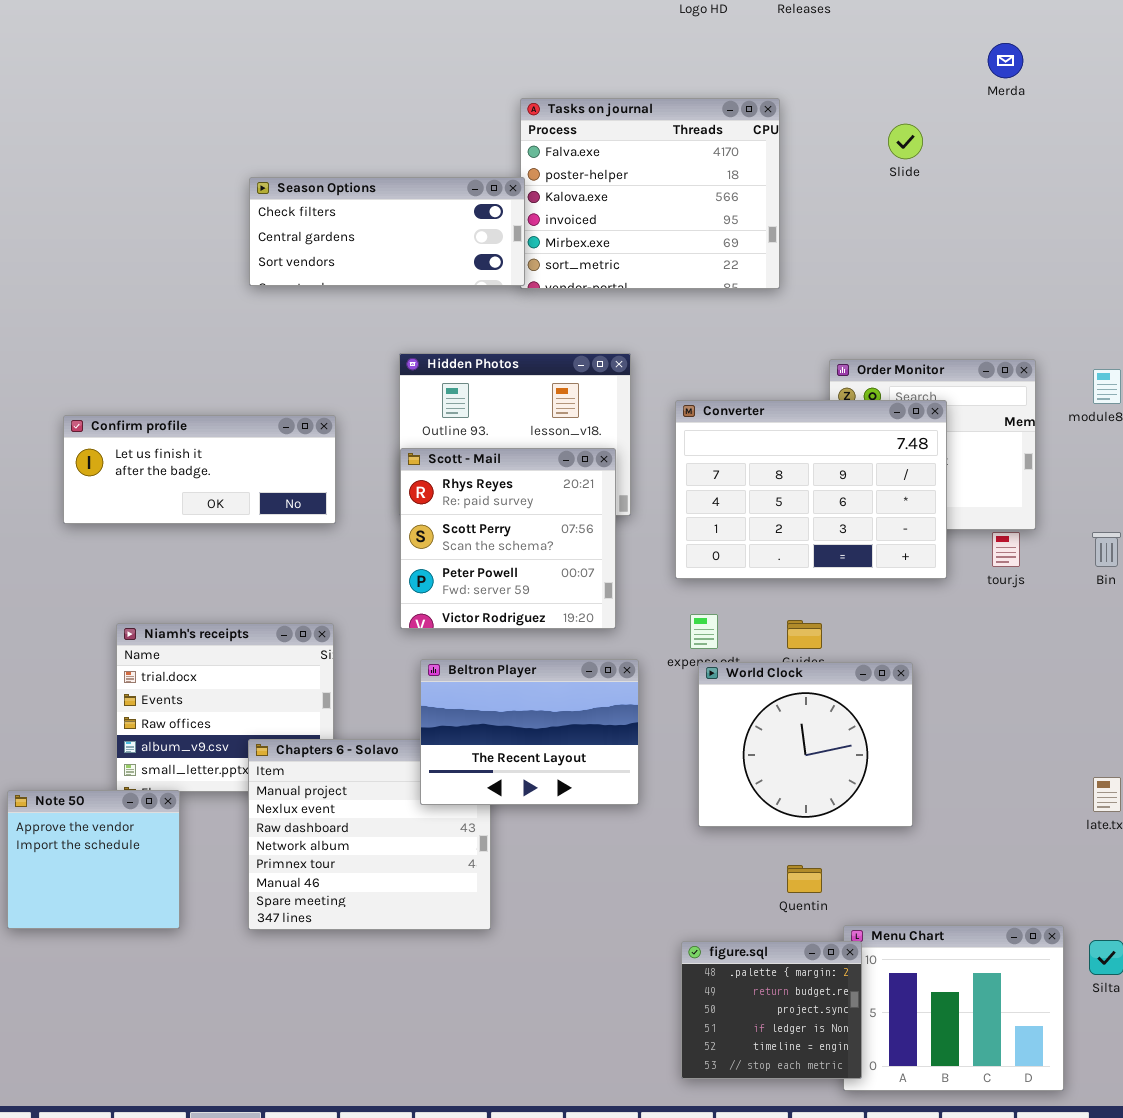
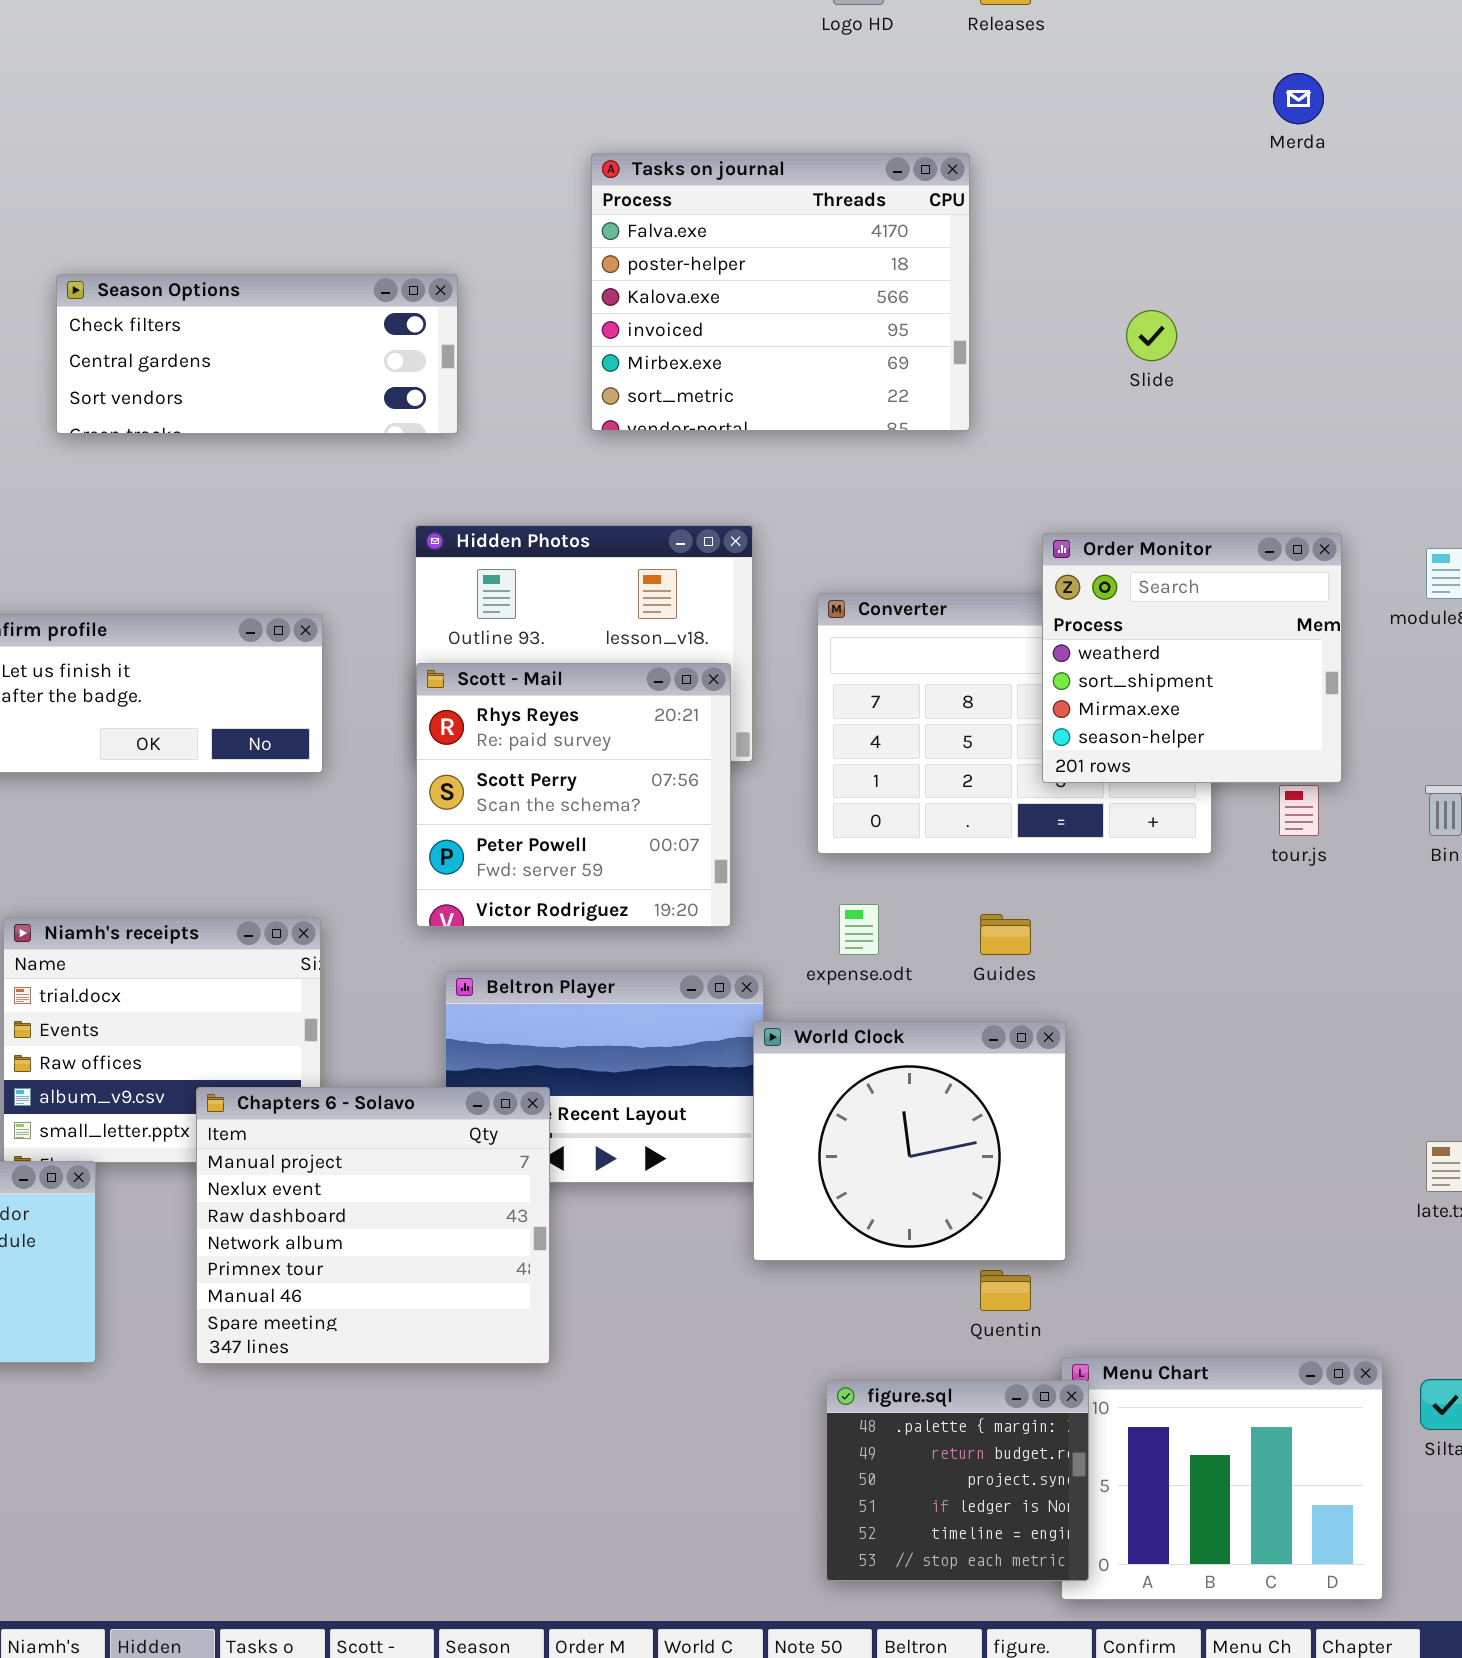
Slide: [888,124,923,159] -> [1126,310,1177,361], moved
Season Options: [249,177,525,286] -> [56,274,458,434], moved
Order Monitor: [829,359,1036,530] -> [1042,533,1342,783], raised
World Clock: [698,662,913,827] -> [753,1021,1066,1261], moved
Chapters 6 - Solavo: [248,739,491,930] -> [196,1087,550,1364], raised

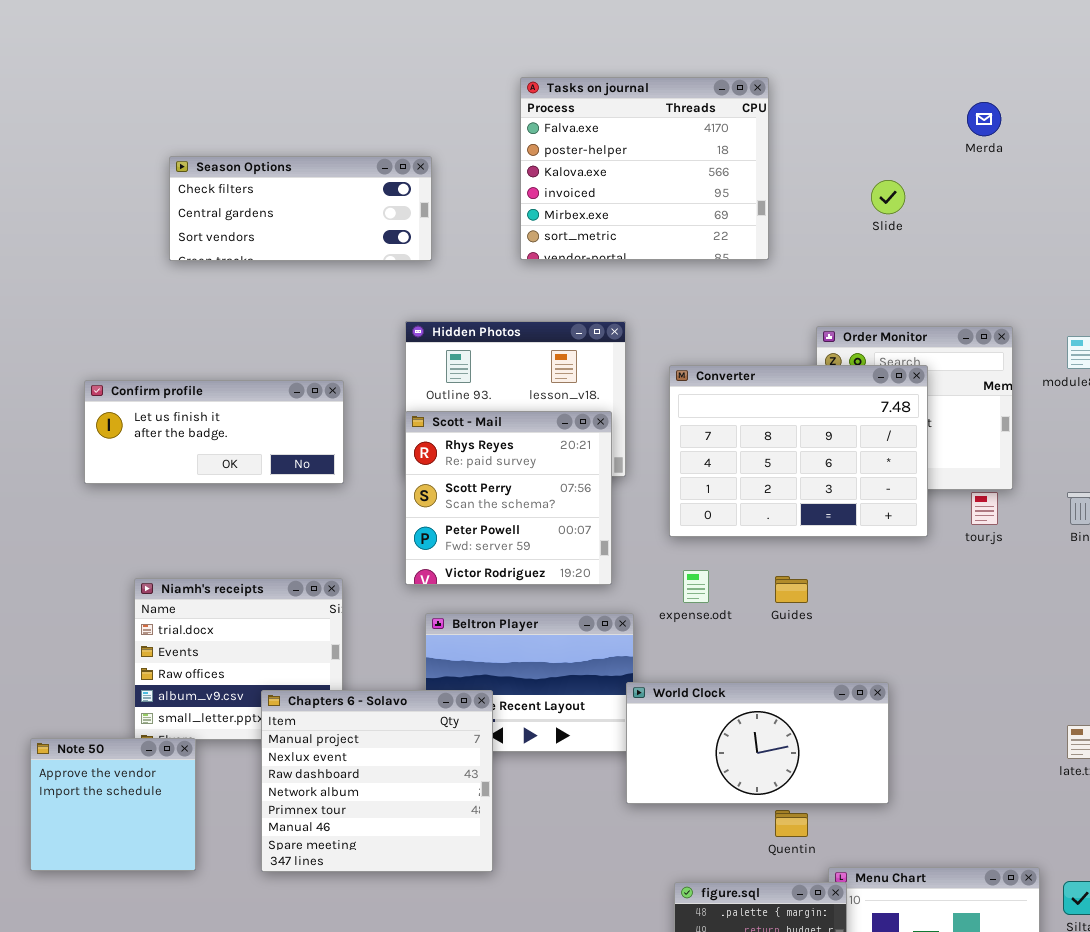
Merda: [1273,73,1324,124] -> [967,102,1001,136], moved
Converter: [817,593,1212,854] -> [669,365,928,537], raised
World Clock: [753,1021,1066,1261] -> [626,682,889,804], resized

